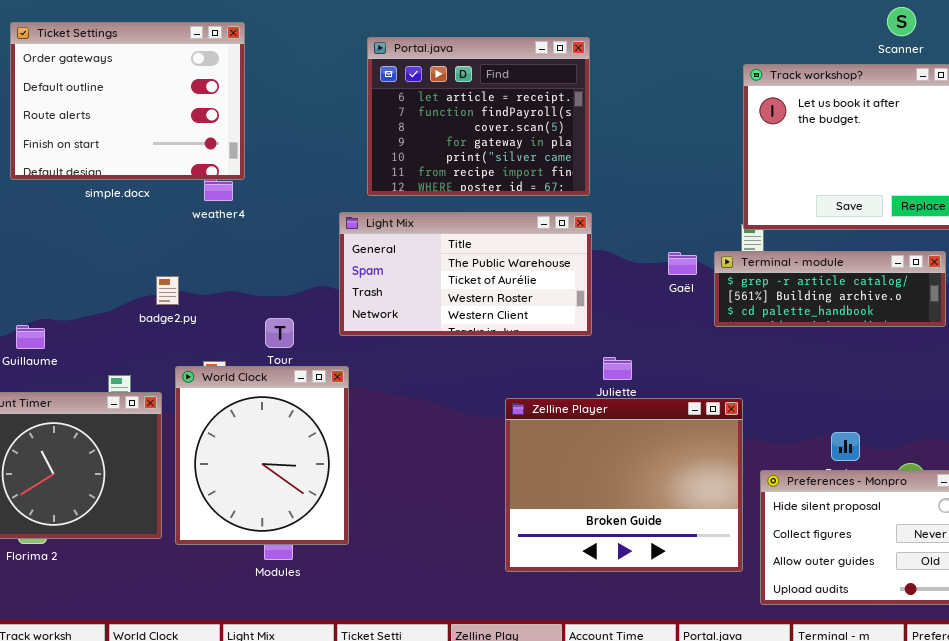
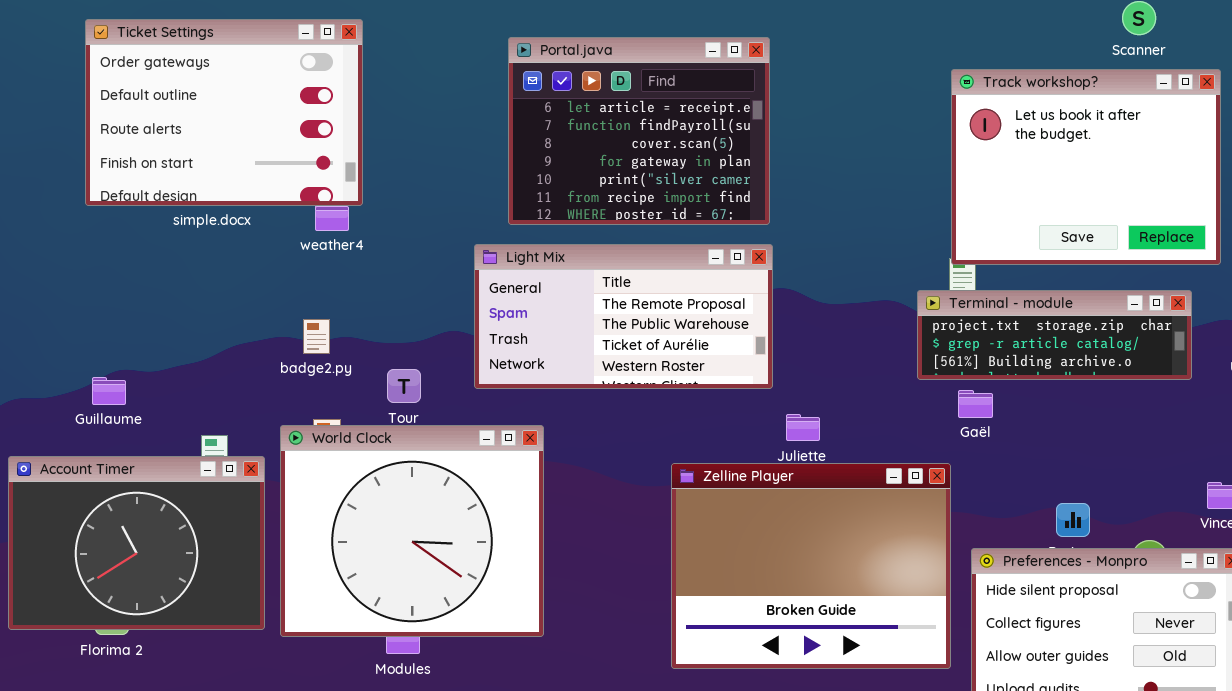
Light Mix: [339,212,592,336] -> [474,244,773,389], scrolled up 1 row
Terminal - module: [714,251,946,327] -> [917,290,1192,380], scrolled up 1 row
Gaël: [668,252,697,275] -> [958,390,993,418], moved
badge2.py: [156,276,179,305] -> [303,319,330,354], moved
World Clock: [175,366,349,545] -> [280,425,544,637], resized

